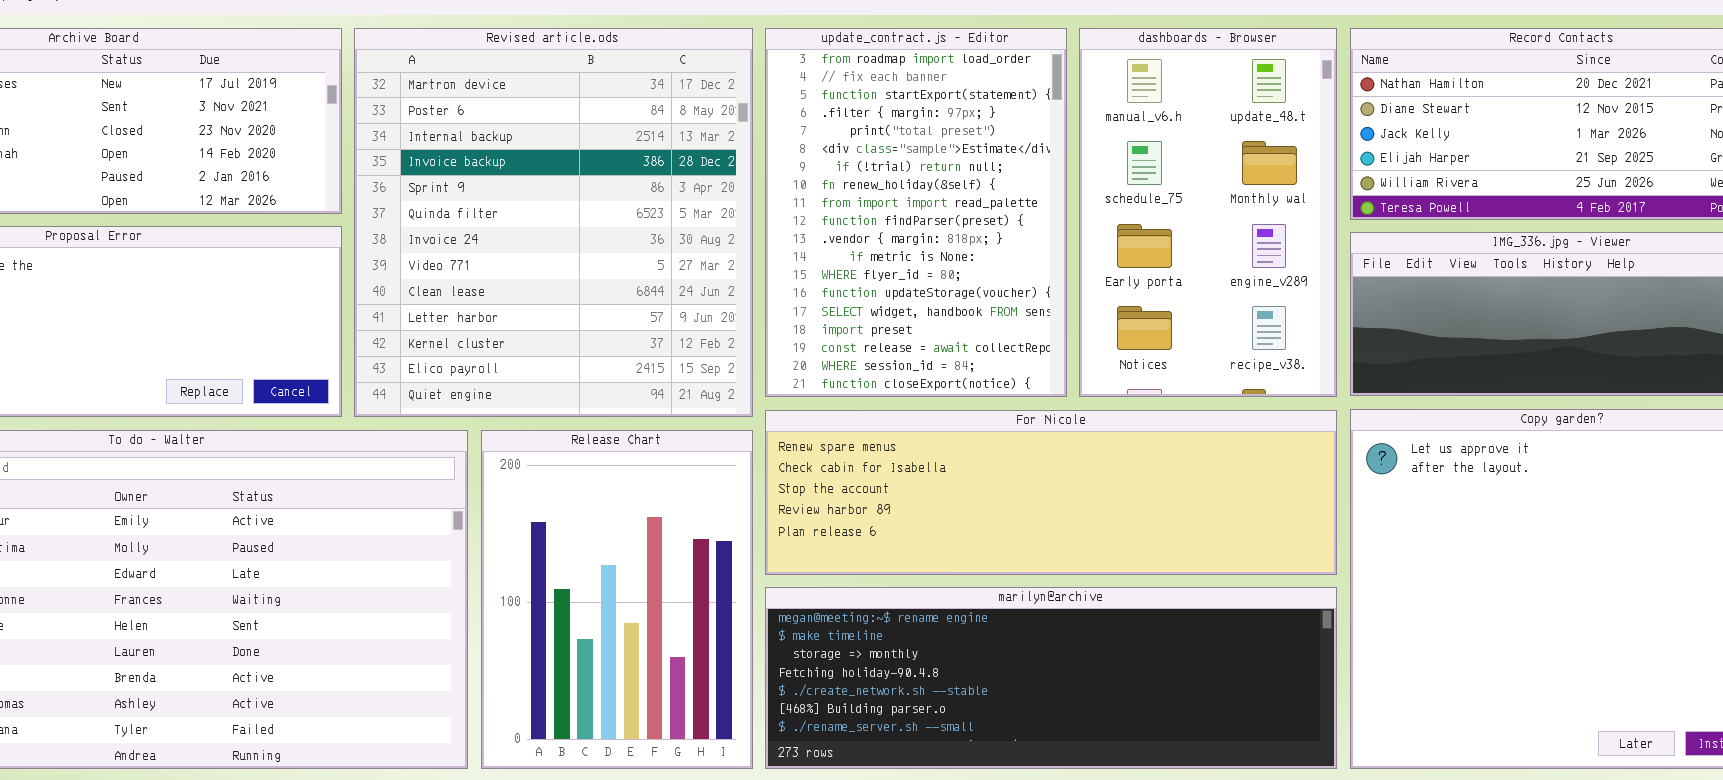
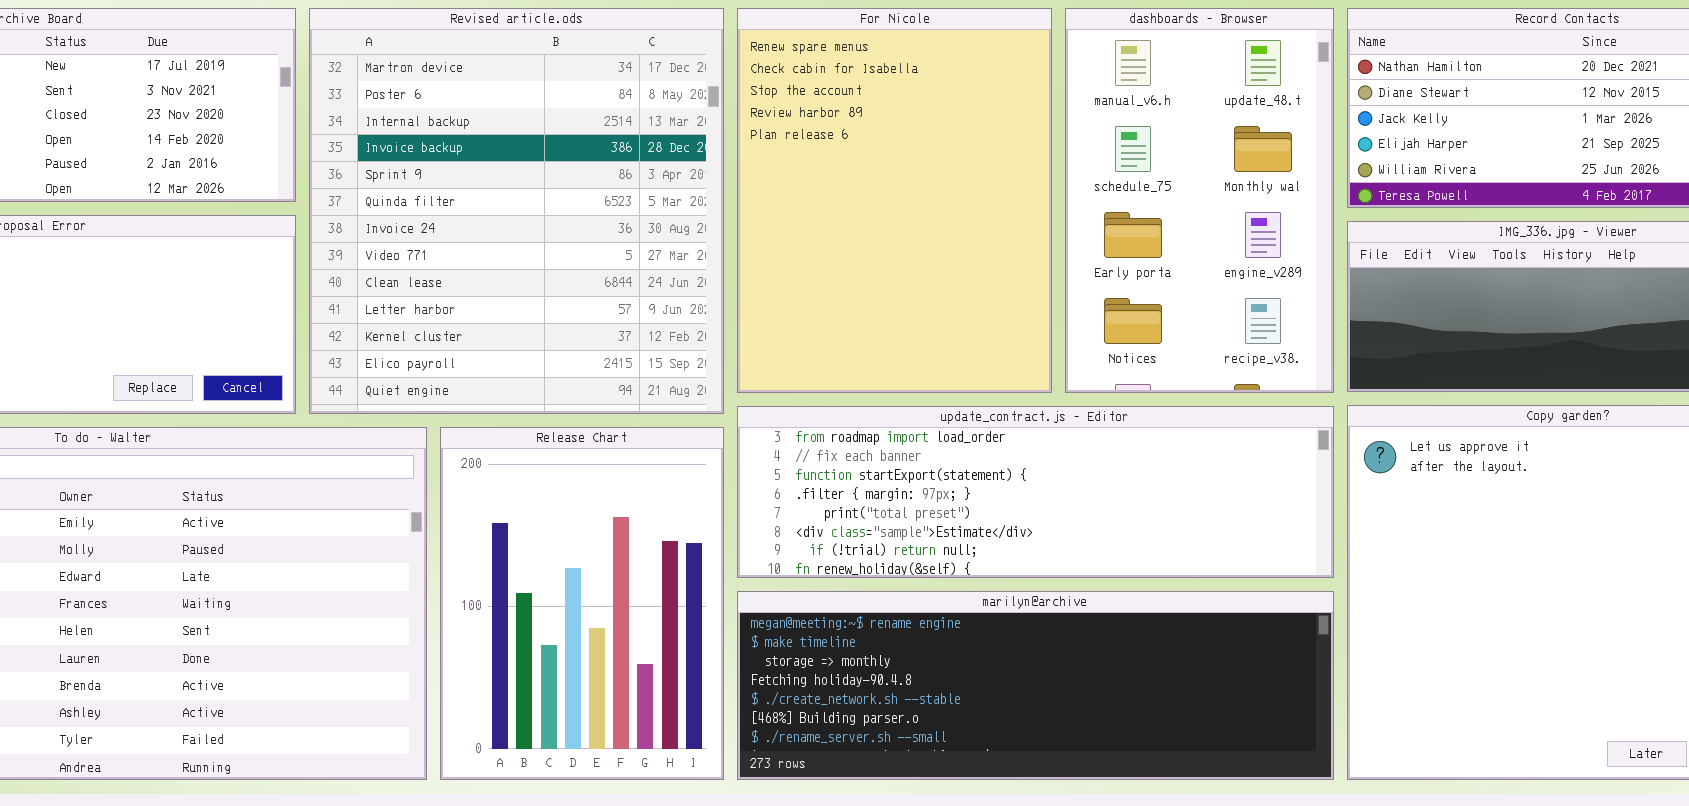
update_contract.js - Editor: [765,28,1067,397] -> [737,406,1334,578], moved, resized
For Nicole: [765,410,1337,575] -> [737,8,1052,393], moved, resized

